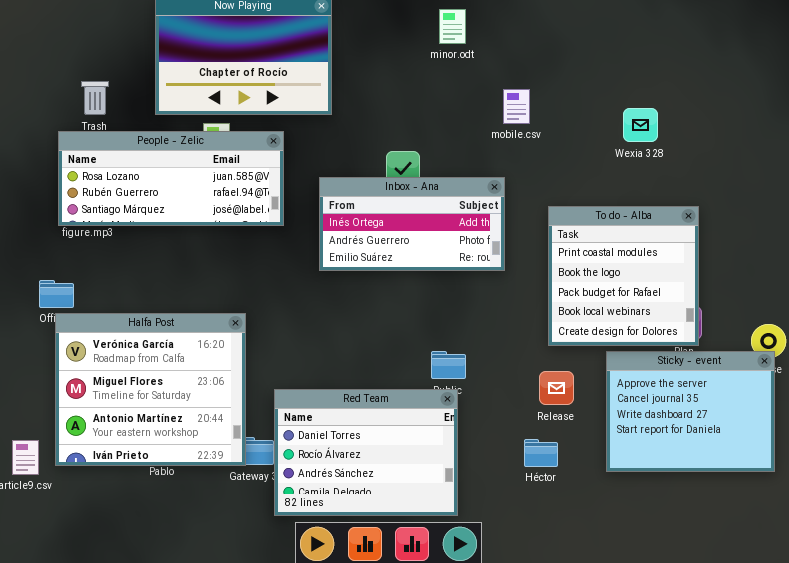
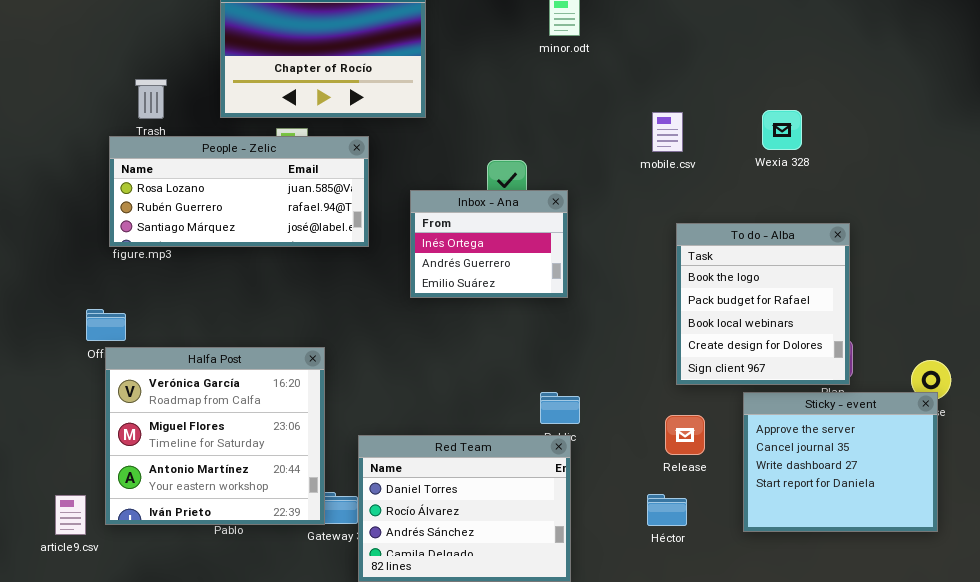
mobile.csv: [503,89,530,124] -> [652,112,683,152], moved
Inbox - Ana: [319,177,505,271] -> [410,190,568,298], resized
To do - Alba: [548,206,699,346] -> [676,223,850,385], scrolled down 1 row

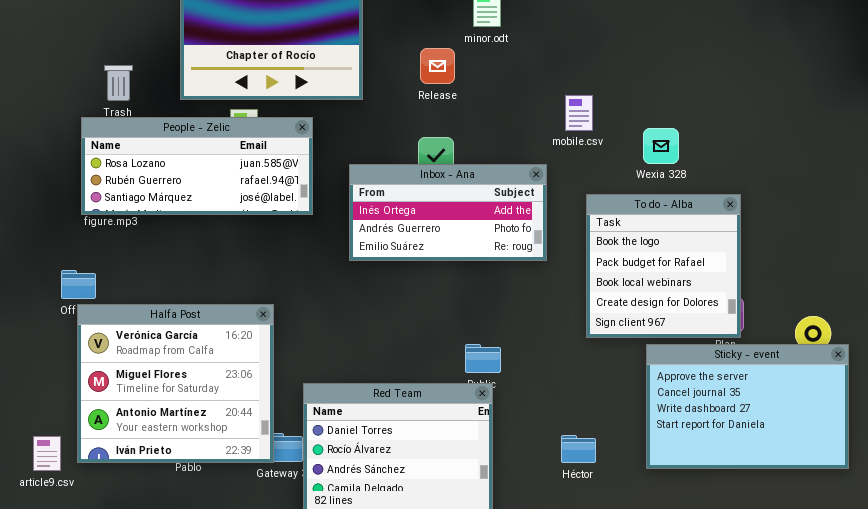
Wexia 328: [762,110,802,150] -> [643,128,679,164], moved
Inbox - Ana: [410,190,568,298] -> [349,164,547,261], resized
Sticky - event: [743,392,938,532] -> [646,344,849,469], resized
Release: [665,415,705,455] -> [420,48,455,84], moved

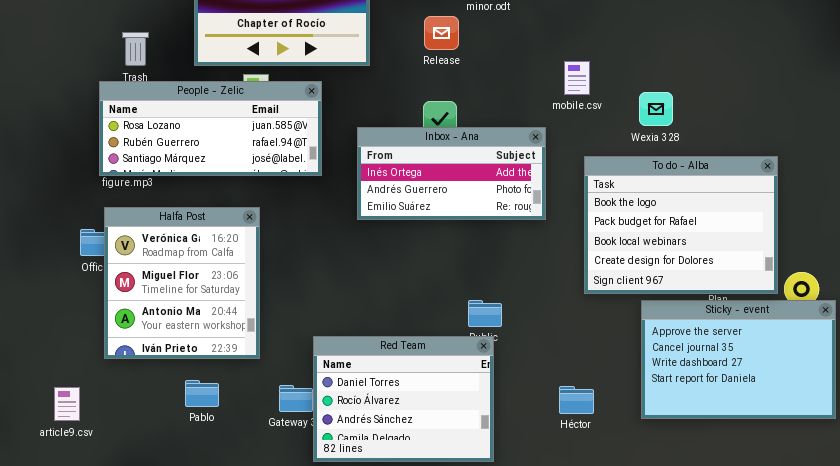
To do - Alba: [586,194,741,338] -> [584,156,778,294], resized
Halfa Post: [77,304,274,463] -> [104,207,260,359], moved, resized

